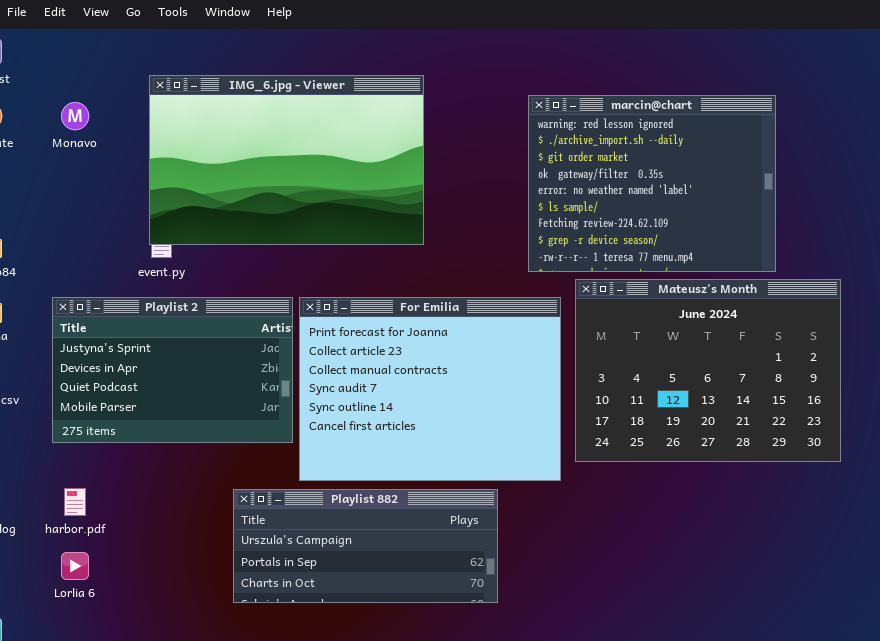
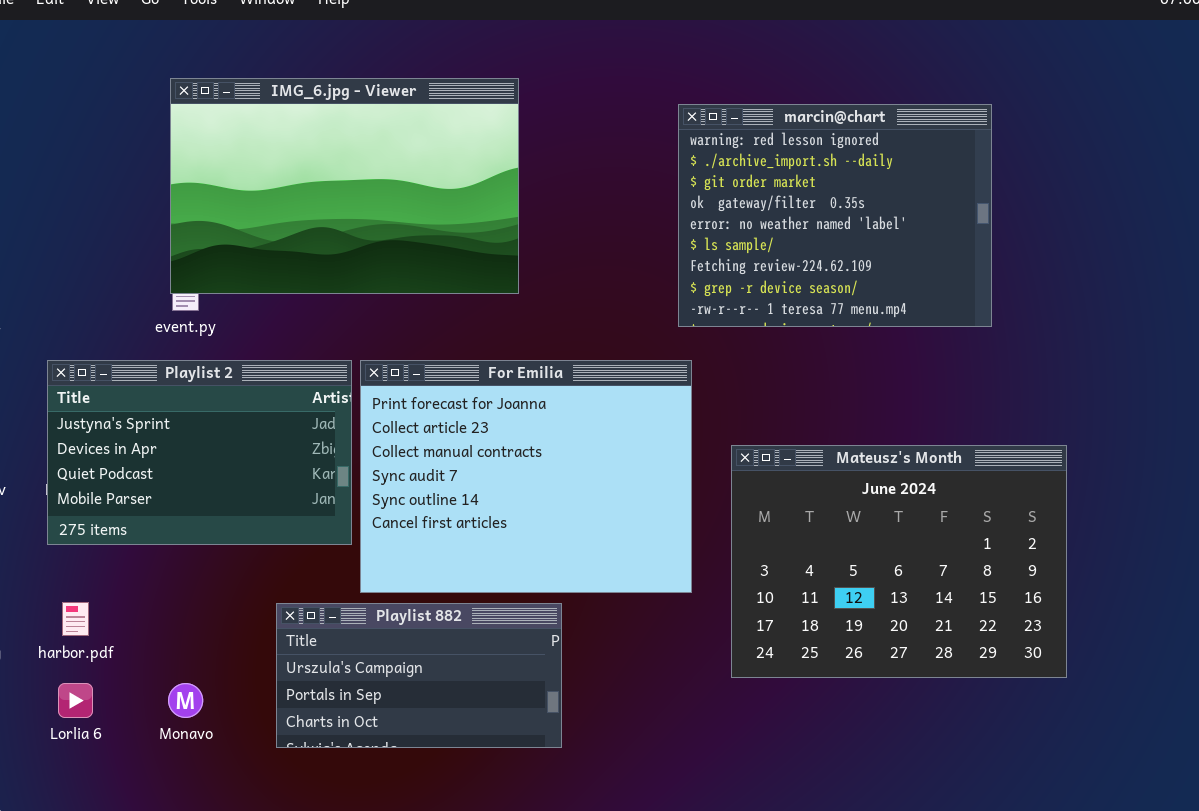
marcin@chart: [528,95,776,272] -> [678,104,992,327], moved
Monavo: [61,102,89,130] -> [168,683,203,718], moved
Mateusz's Month: [575,279,841,462] -> [731,445,1067,678], moved
Playlist 882: [233,489,498,603] -> [276,603,562,748], resized

